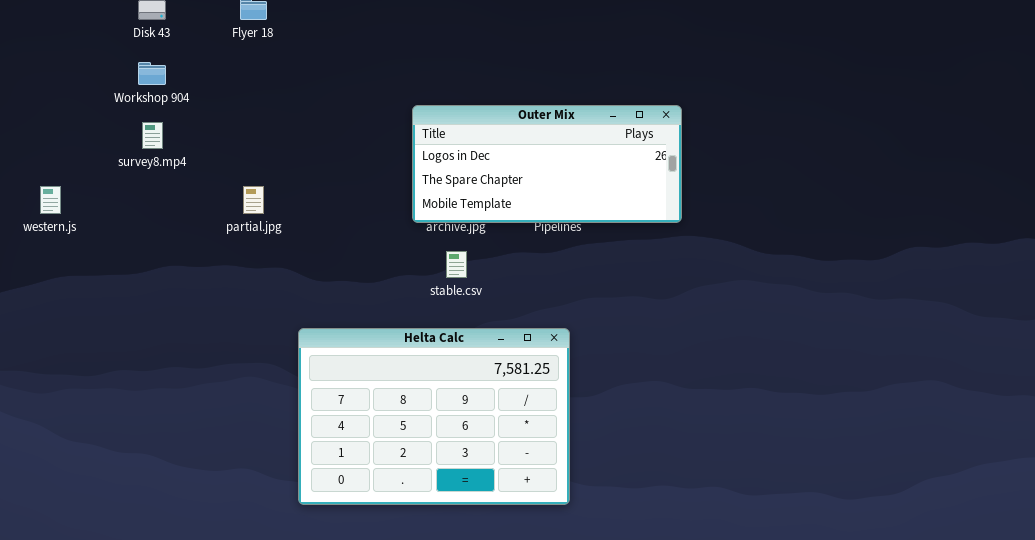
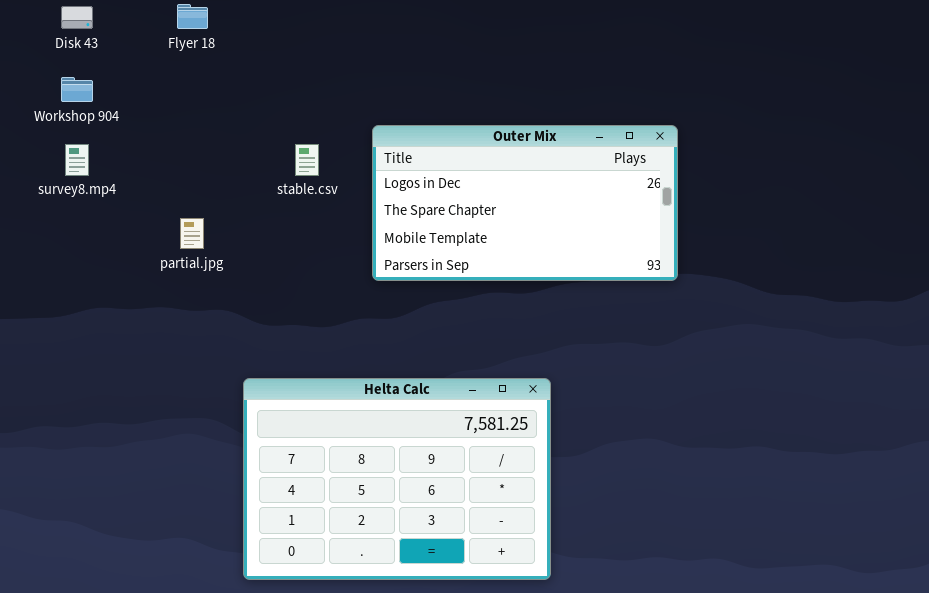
Outer Mix: [412,105,682,223] -> [372,125,678,281], resized
stable.csv: [446,251,467,278] -> [295,144,319,176], moved

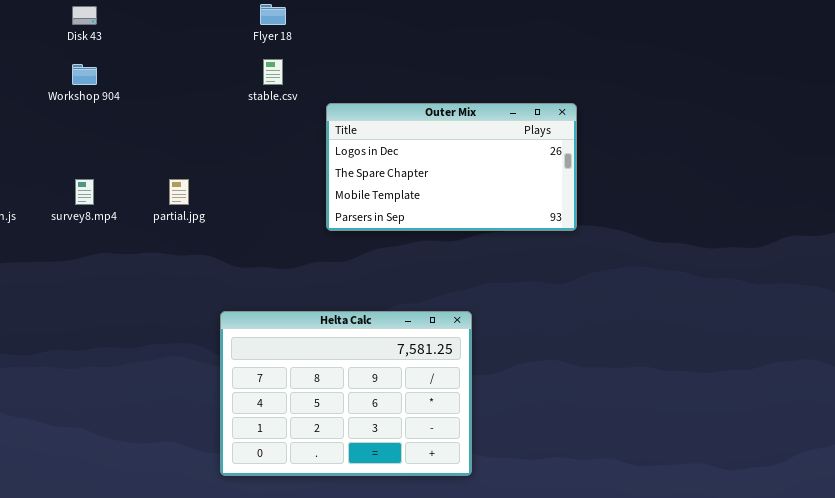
Flyer 18: [177,4,208,29] -> [260,4,286,25], moved
survey8.mp4: [65,144,89,176] -> [75,179,94,205], moved
stable.csv: [295,144,319,176] -> [263,59,283,85], moved

